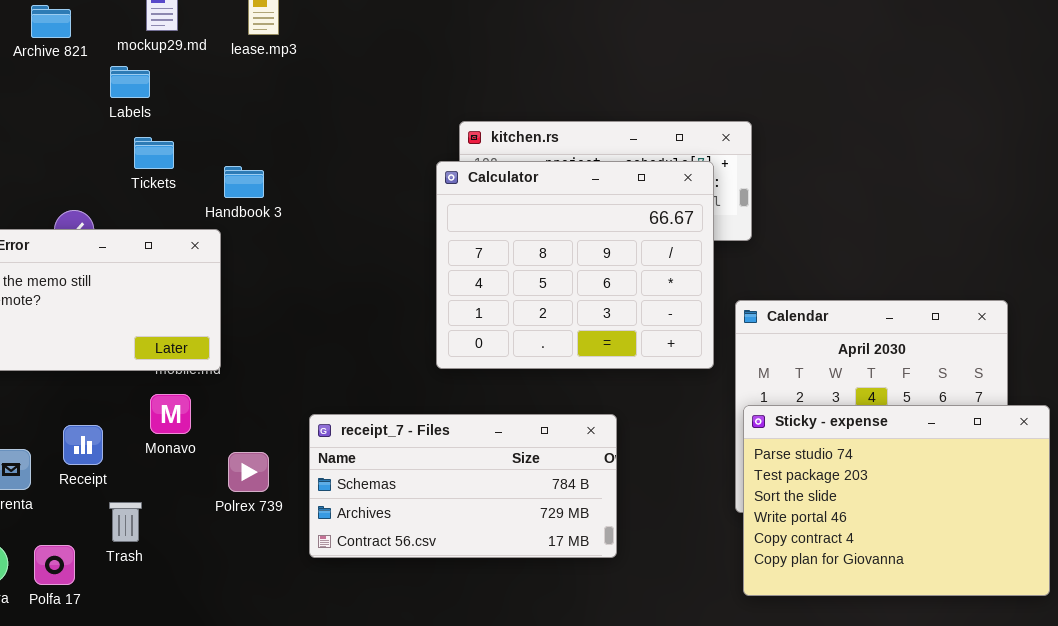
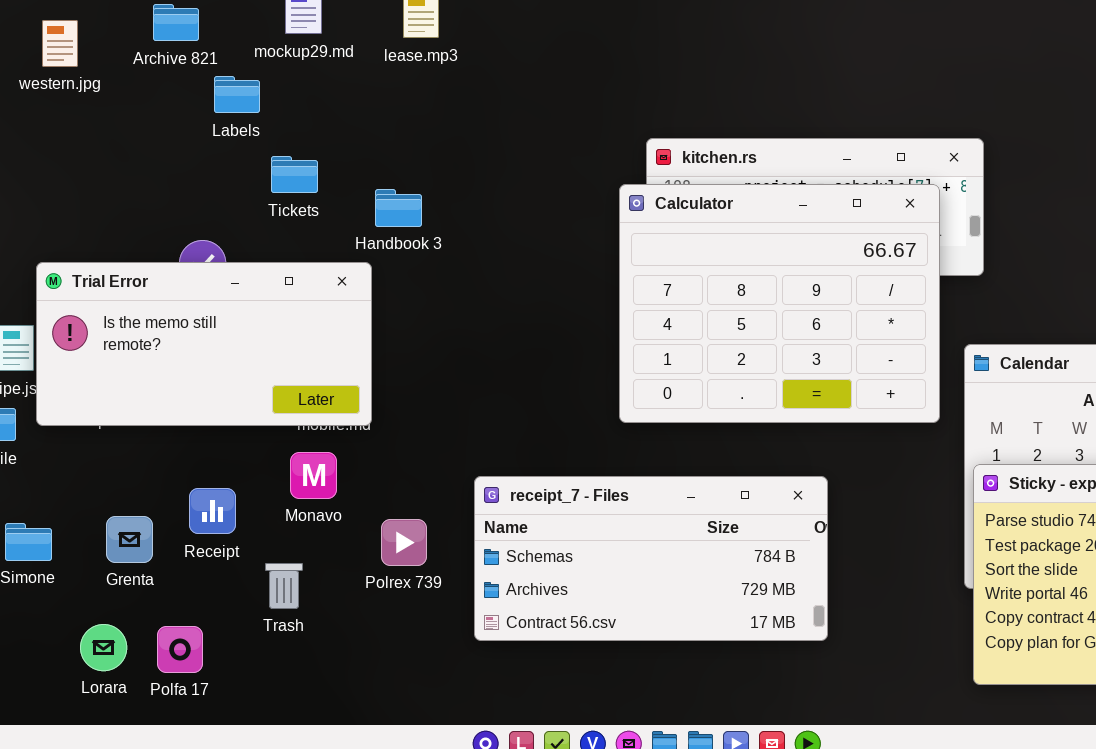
Labels: [110,66,150,98] -> [214,76,260,113], moved
Trash: [109,502,142,542] -> [265,563,303,609], moved

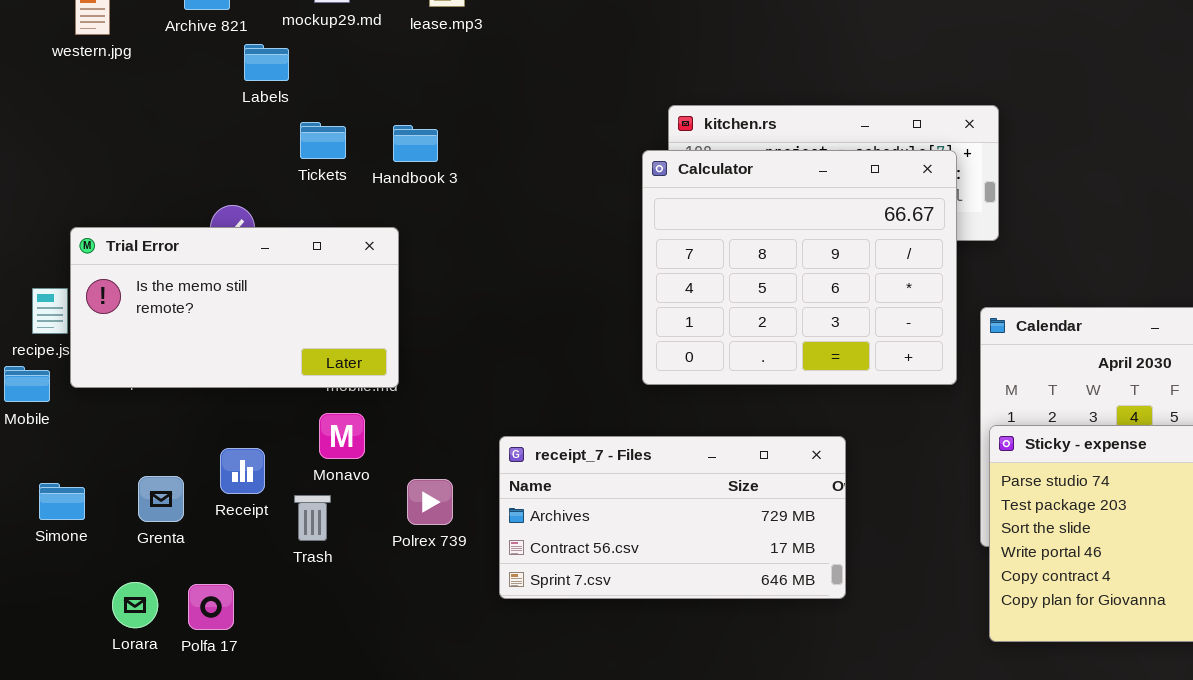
Handbook 3: [375,189,422,227] -> [393,125,438,162], moved
receipt_7 - Files: [474,476,828,641] -> [499,436,846,599], scrolled down 1 row
Trash: [265,563,303,609] -> [294,495,331,541], moved

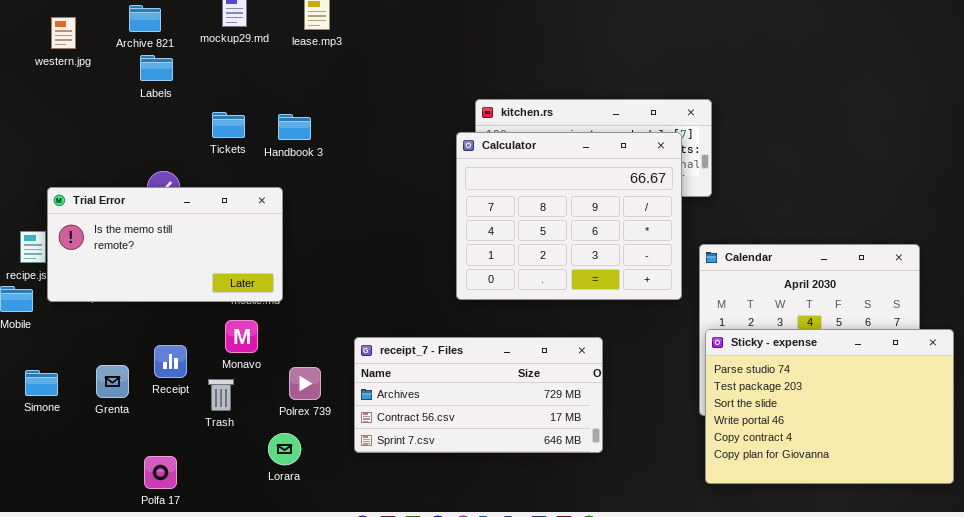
Labels: [244,44,289,81] -> [140,55,173,81], moved
Lorara: [112,582,158,628] -> [268,433,301,465], moved
Polfa 17: [188,584,234,630] -> [144,456,177,489], moved

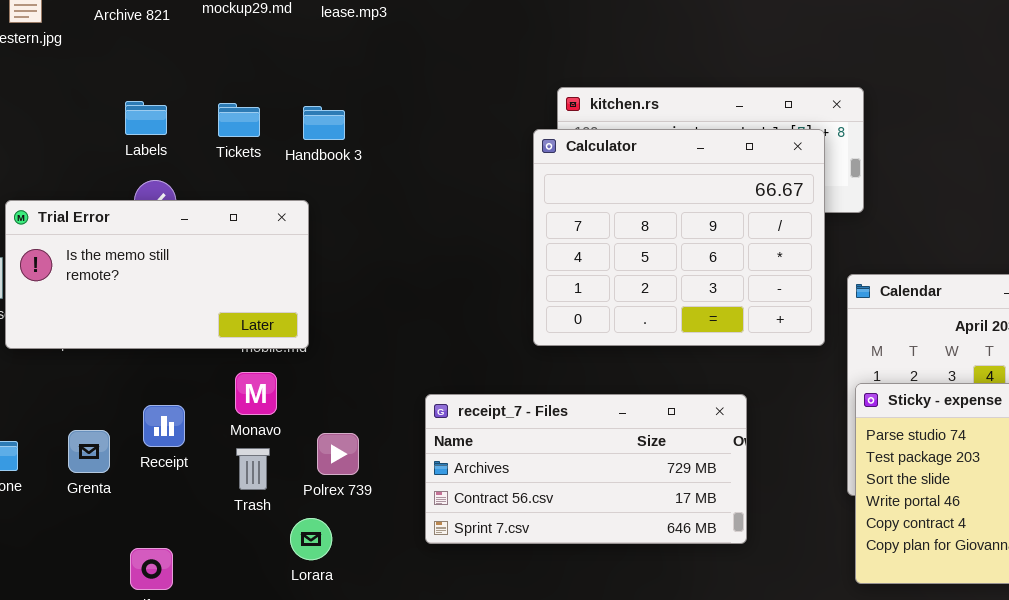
Labels: [140,55,173,81] -> [125,101,167,135], moved
receipt_7 - Files: [354,337,603,453] -> [425,394,747,544], moved
Trash: [208,379,234,411] -> [236,448,270,490], moved

